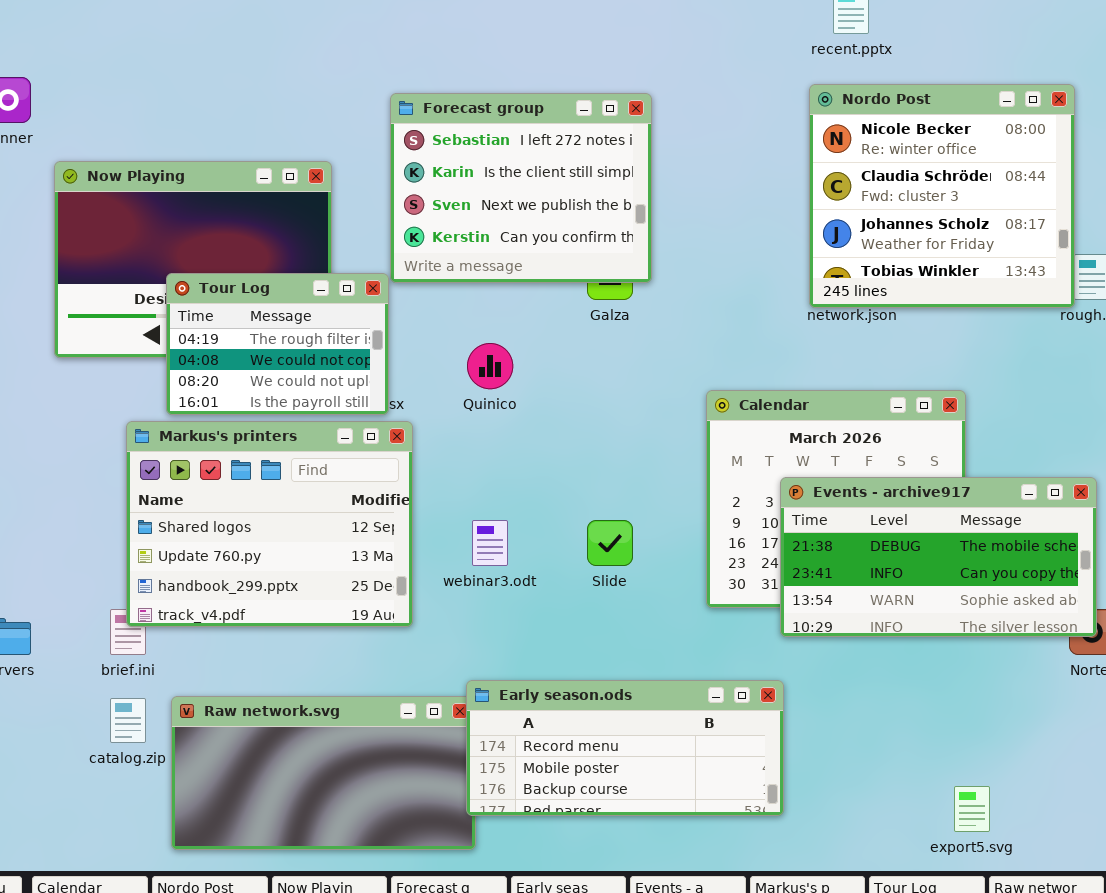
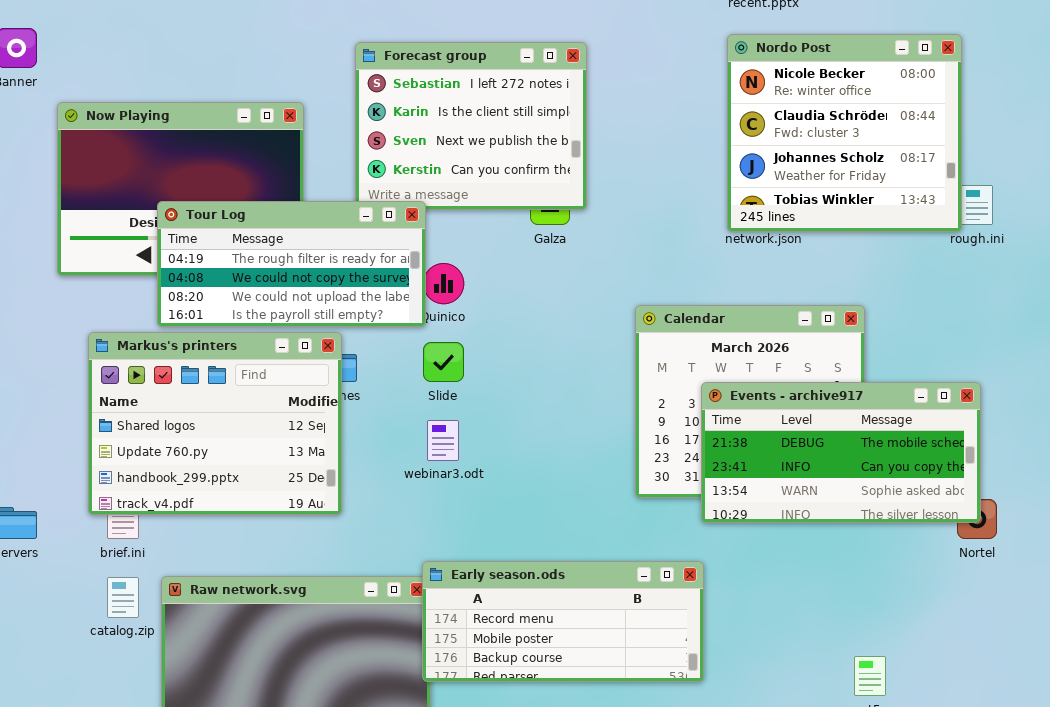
Tour Log: [166,273,389,415] -> [157,201,426,327], resized
Markus's printers: [126,421,413,627] -> [88,332,342,515], moved
Slide: [587,520,633,566] -> [423,342,464,382], moved

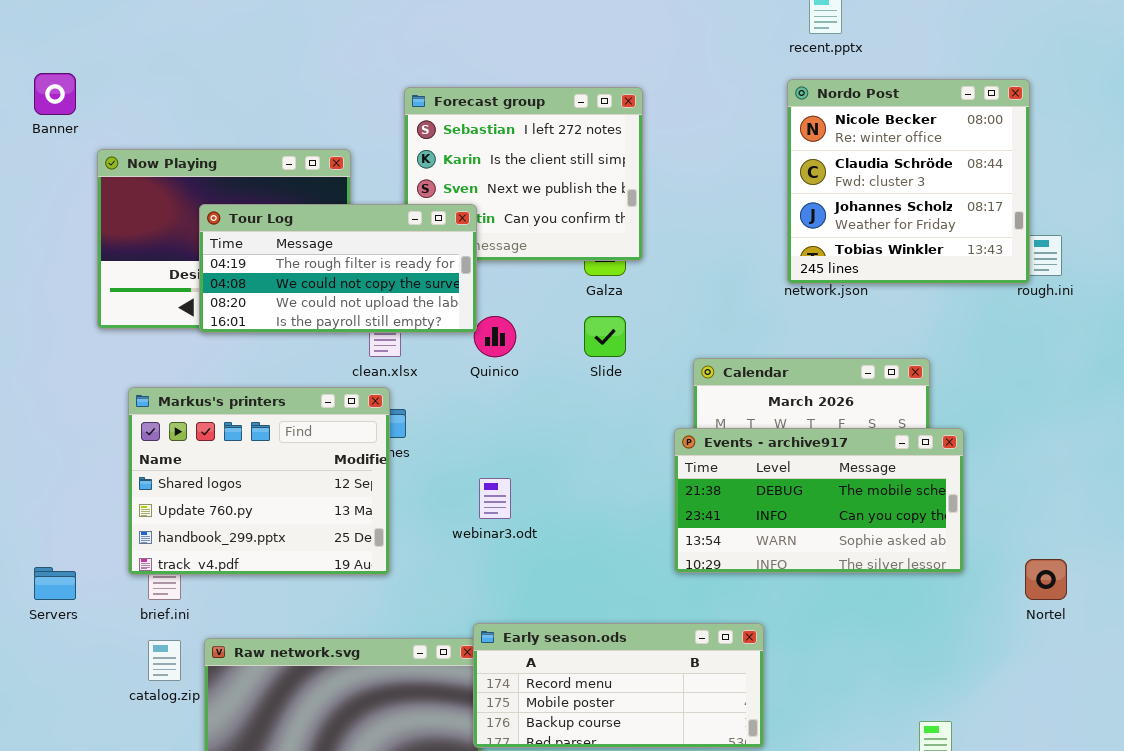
Tour Log: [157,201,426,327] -> [199,204,477,333], moved
Slide: [423,342,464,382] -> [584,316,626,357], moved
Events - archive917: [701,382,981,523] -> [674,428,964,573], moved

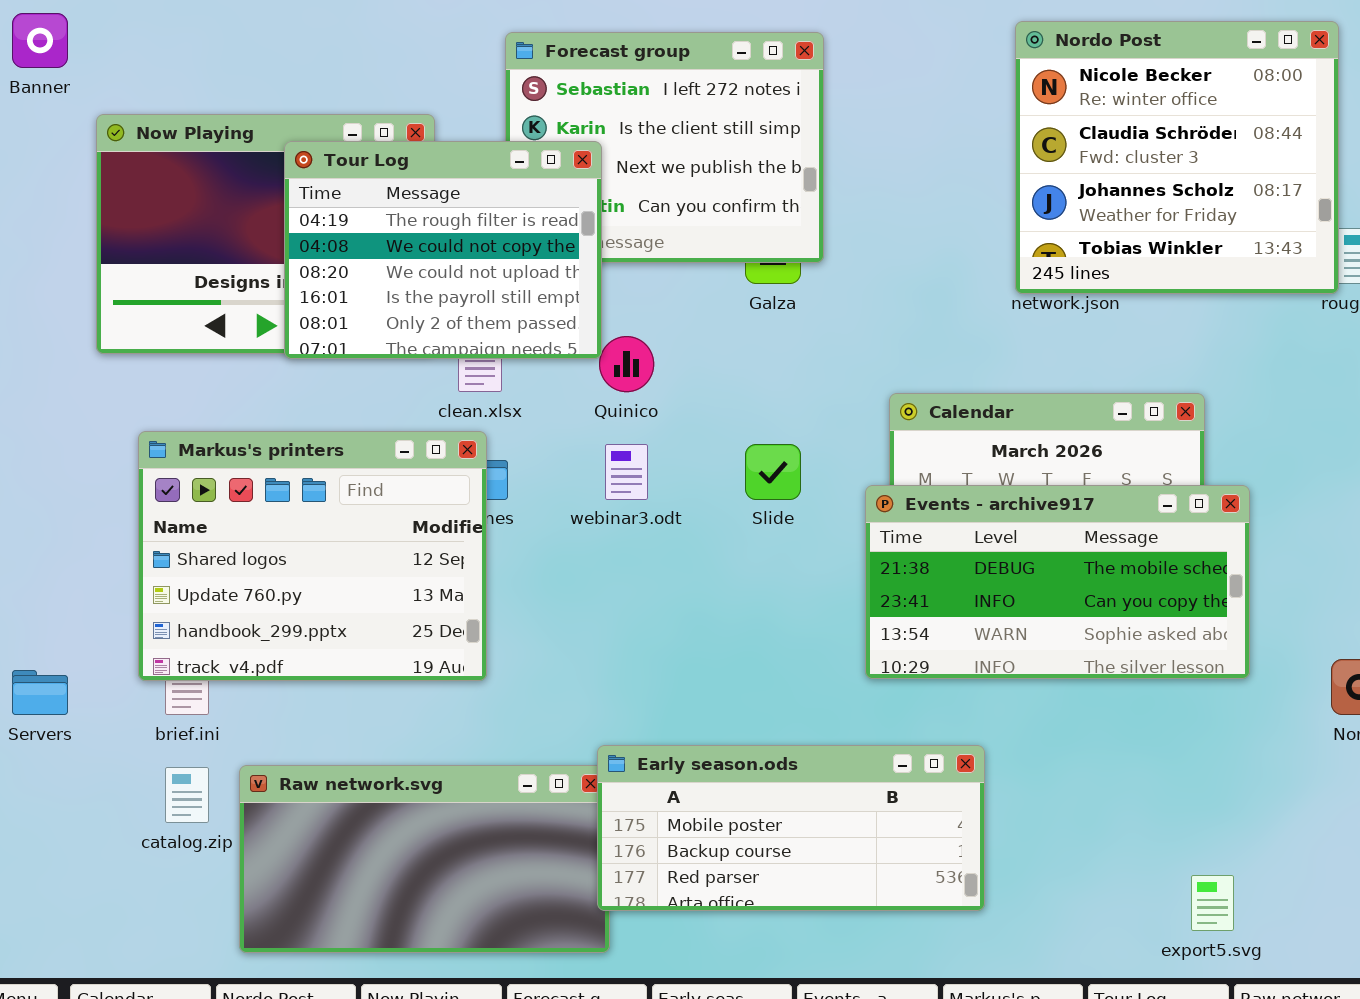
Tour Log: [199,204,477,333] -> [284,141,602,359], resized
Slide: [584,316,626,357] -> [745,444,801,500], moved
webinar3.odt: [479,478,511,519] -> [605,444,648,500], moved
Early season.ods: [473,623,764,748] -> [597,745,985,911], scrolled down 1 row

